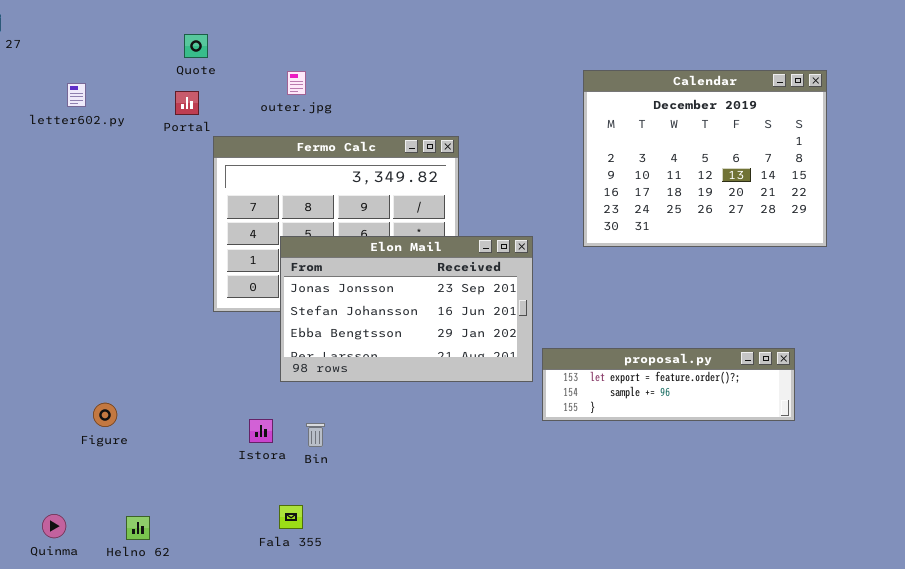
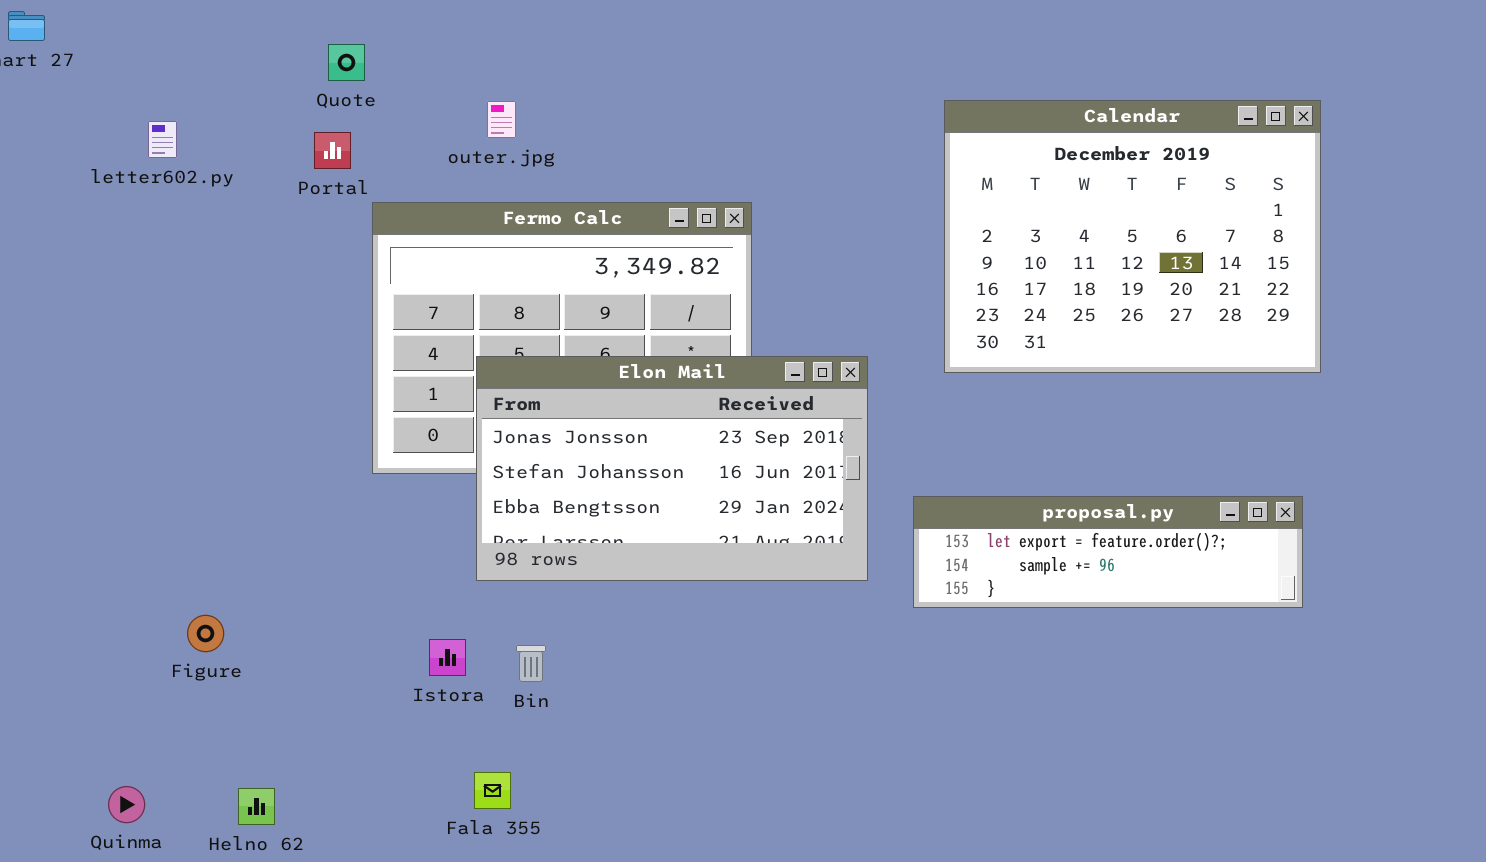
proposal.py: [542,348,795,421] -> [913,496,1303,608], moved

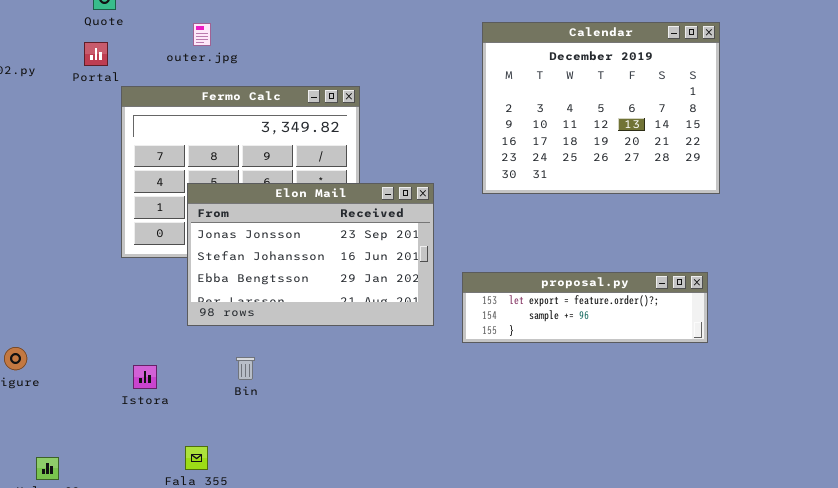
Istora: [429,639,466,676] -> [133,365,157,389], moved
Bin: [516,645,546,682] -> [236,357,255,380], moved

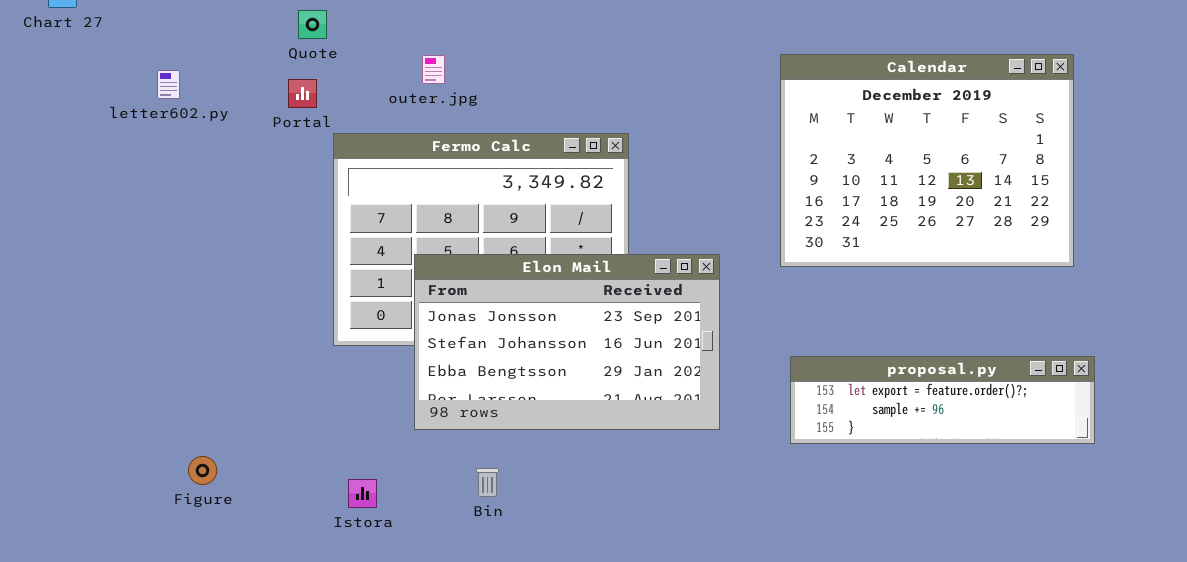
proposal.py: [462,272,708,343] -> [790,356,1095,444], moved

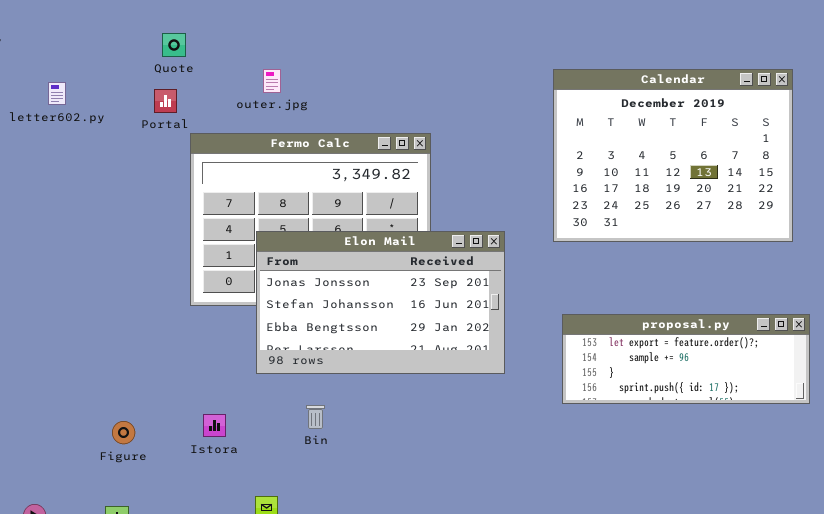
proposal.py: [790,356,1095,444] -> [562,314,810,404], resized
Figure: [188,456,217,485] -> [112,421,135,444], moved

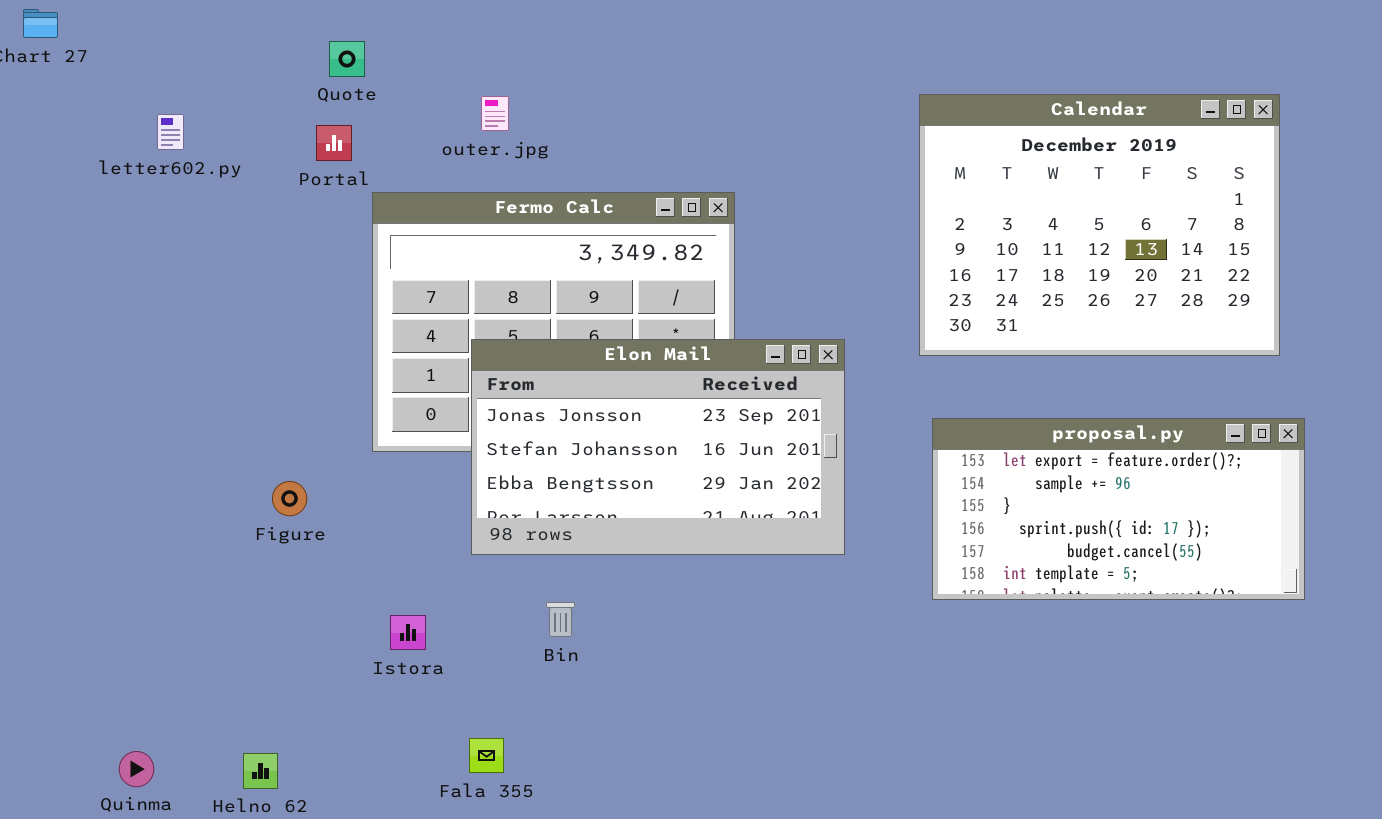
proposal.py: [562,314,810,404] -> [932,418,1305,600], resized
Figure: [112,421,135,444] -> [272,481,307,516], moved

